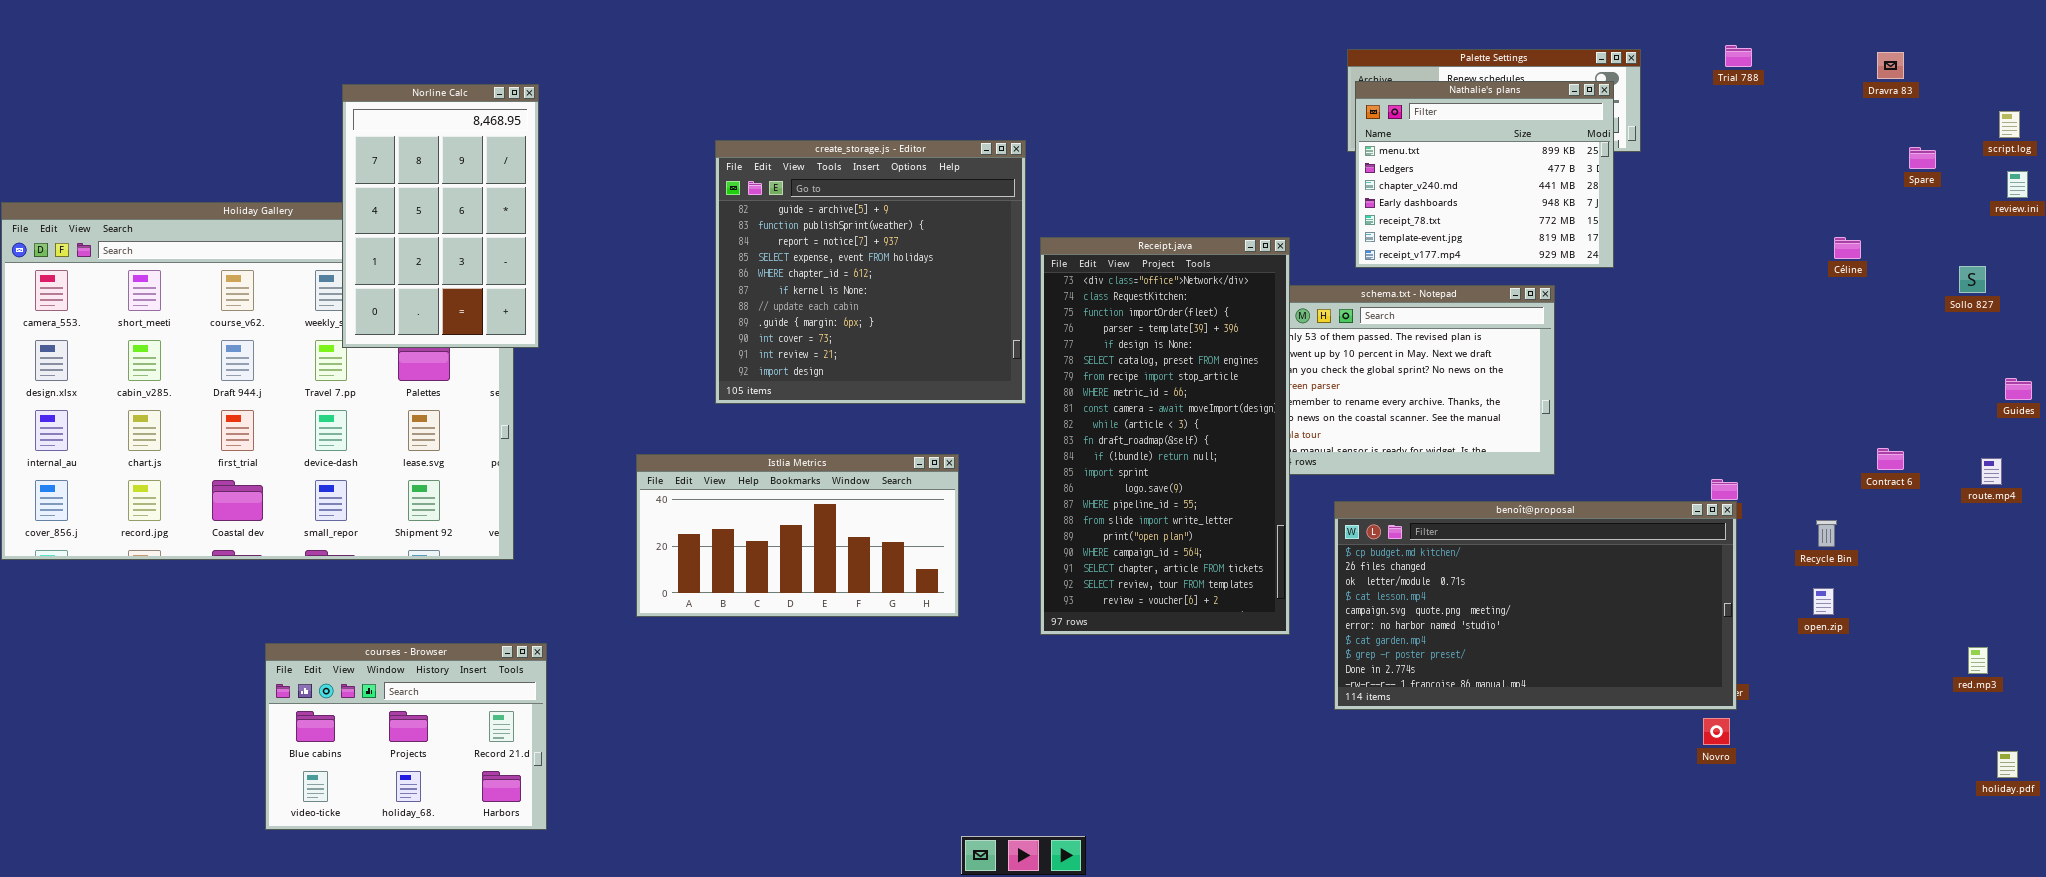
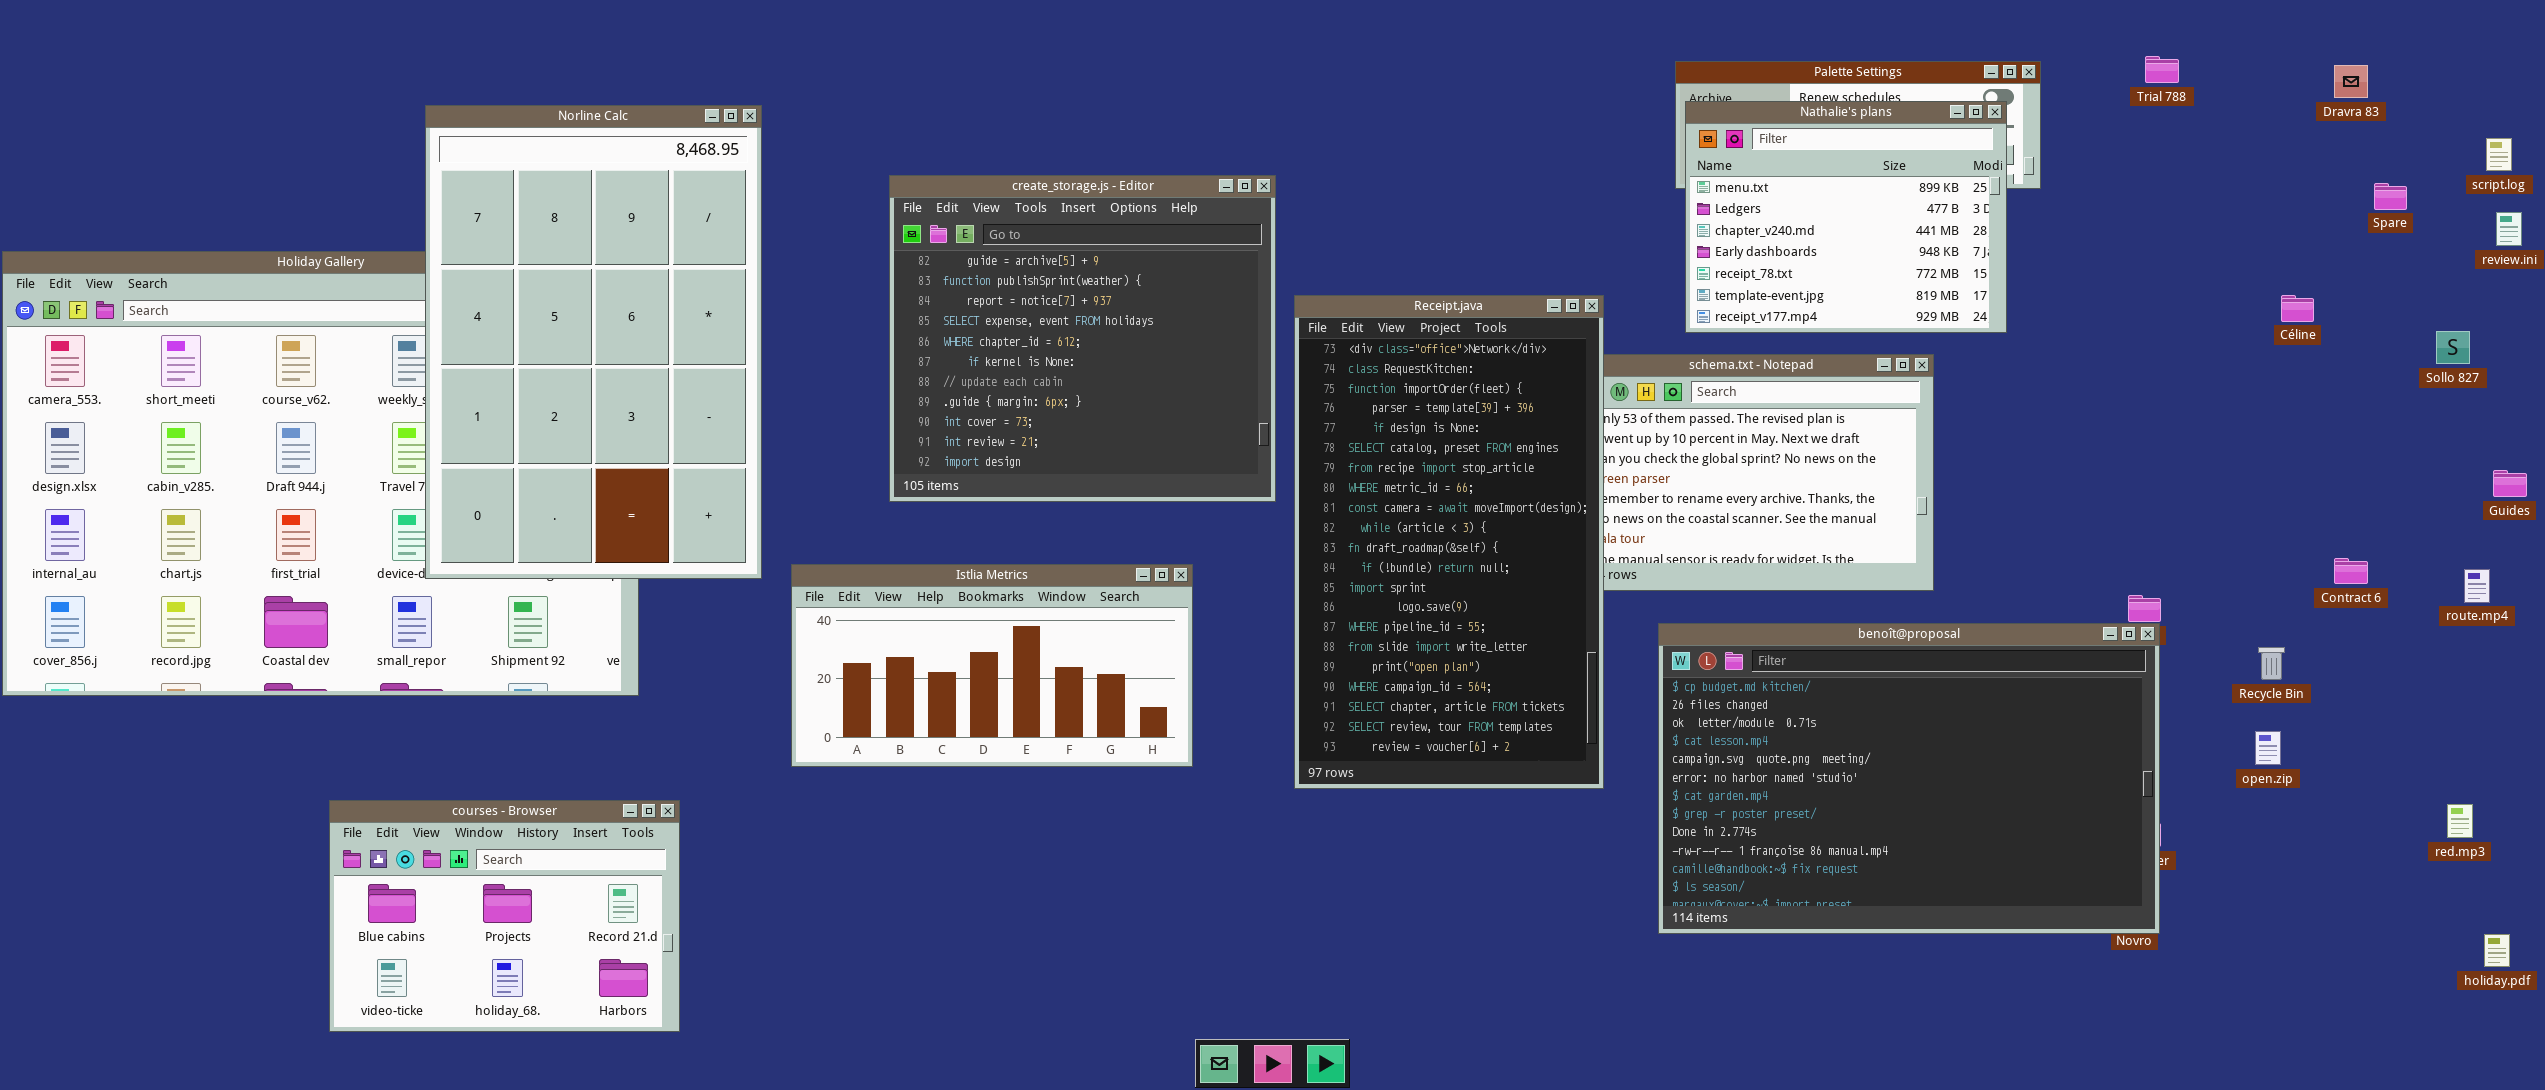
Norline Calc: [342,84,539,348] -> [425,105,762,579], resized
benoît@proposal: [1334,501,1737,710] -> [1658,623,2160,934], resized

